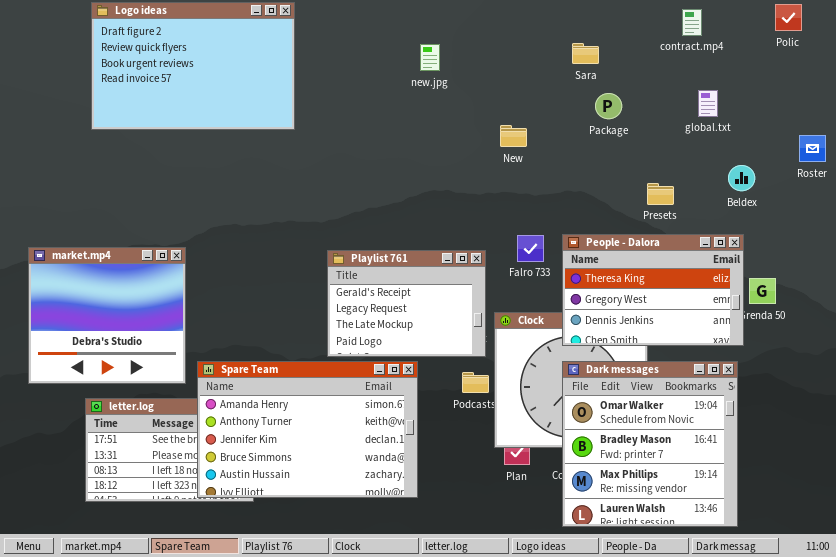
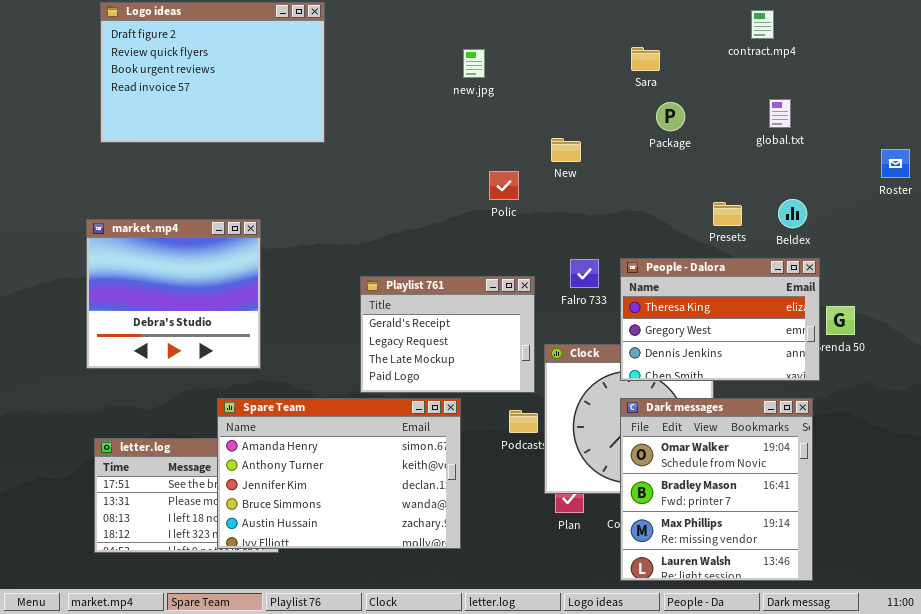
Polic: [775,4,802,31] -> [489,171,519,200], moved
Beldex: [728,165,755,191] -> [778,199,807,228], moved
market.mp4: [28,247,186,384] -> [86,219,261,369], moved

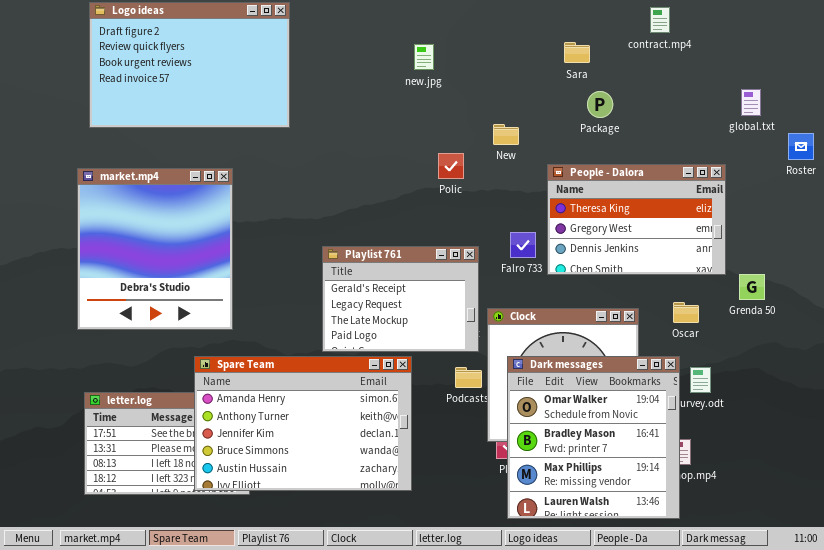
contract.mp4: [751,10,774,39] -> [650,7,670,33], moved
global.txt: [769,99,791,128] -> [741,89,761,116], moved
market.mp4: [86,219,261,369] -> [77,168,233,330], resized
People - Dalora: [620,258,820,381] -> [547,164,726,275], moved
Dark messages: [620,398,813,581] -> [507,356,680,519], moved

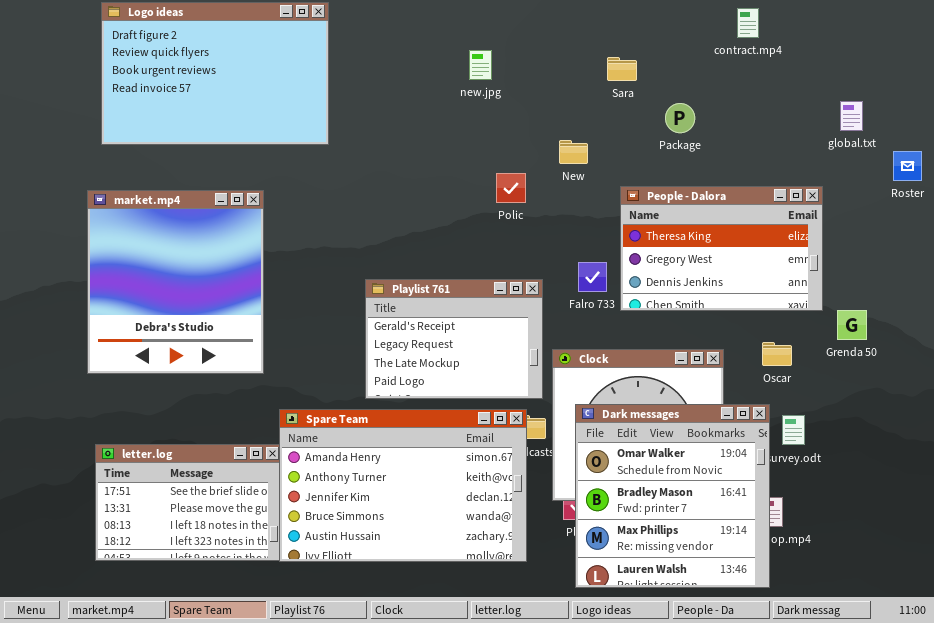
Sara: [564,42,590,63] -> [607,57,637,81], moved
Spare Team: [194,356,412,491] -> [279,409,527,562], moved

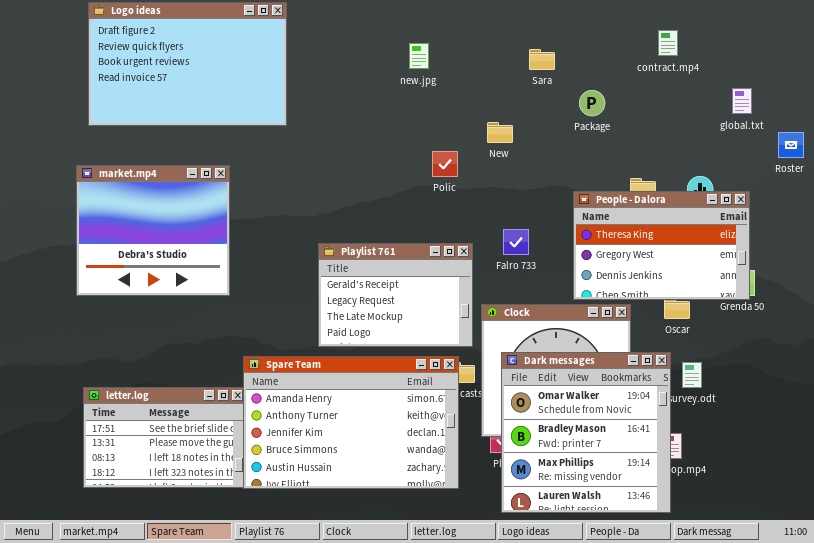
contract.mp4: [737,8,759,38] -> [658,30,678,56], moved
People - Dalora: [620,186,823,311] -> [573,191,750,300], moved
market.mp4: [87,190,264,374] -> [76,165,230,296], resized

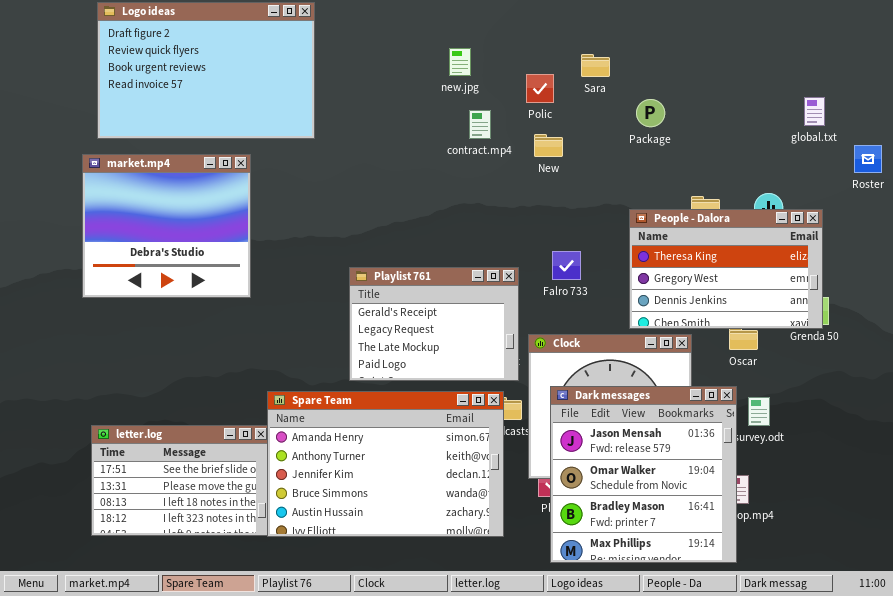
contract.mp4: [658,30,678,56] -> [469,110,491,139], moved
Polic: [432,151,458,177] -> [526,74,554,103], moved
market.mp4: [76,165,230,296] -> [82,154,251,298], moved
Dark messages: [501,352,671,513] -> [550,386,737,563], scrolled up 1 row

